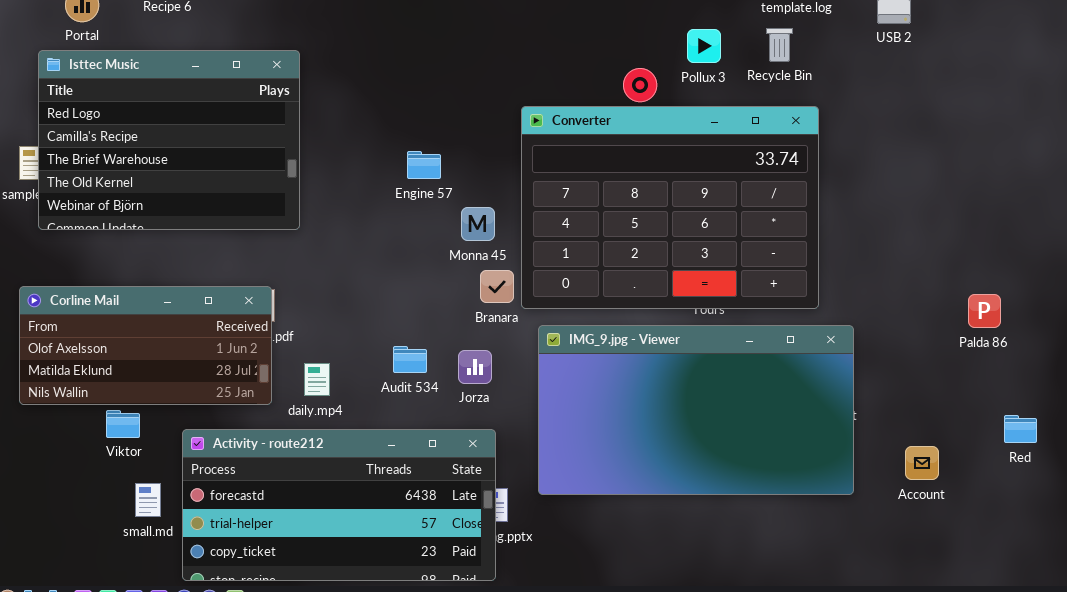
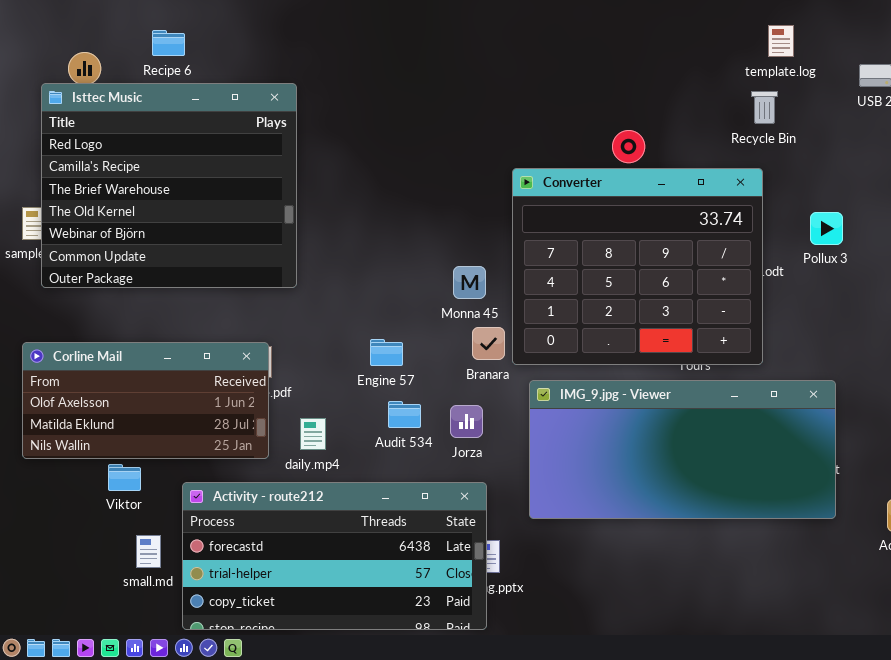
Pollux 3: [687,29,721,63] -> [810,212,843,245], moved
Isttec Music: [38,50,300,230] -> [41,83,297,288], resized
Converter: [521,106,819,309] -> [512,168,763,365], resized
Engine 57: [407,151,441,179] -> [370,339,403,366], moved
IMG_9.jpg - Viewer: [538,325,854,495] -> [529,380,836,519], resized

